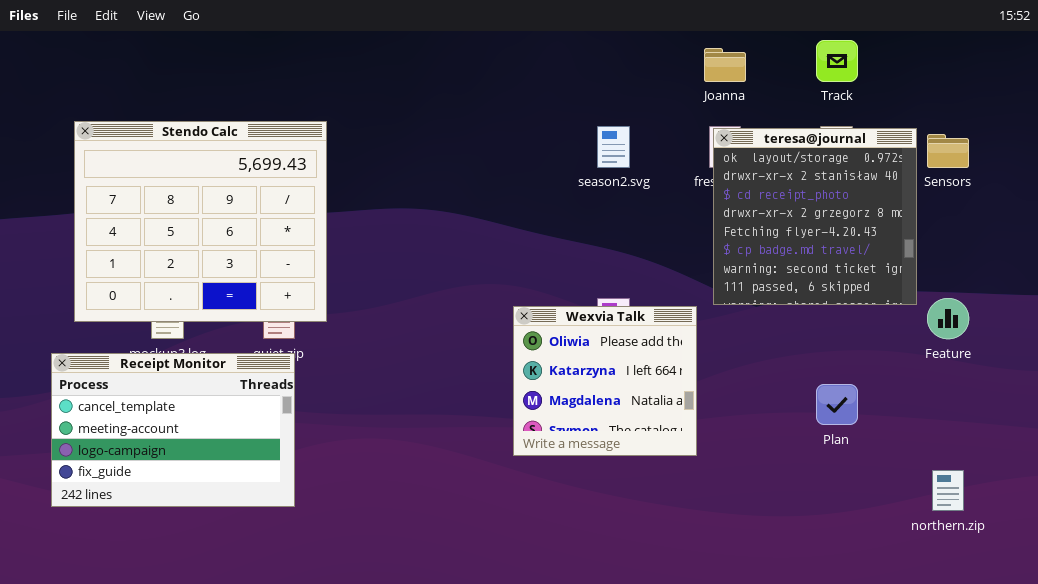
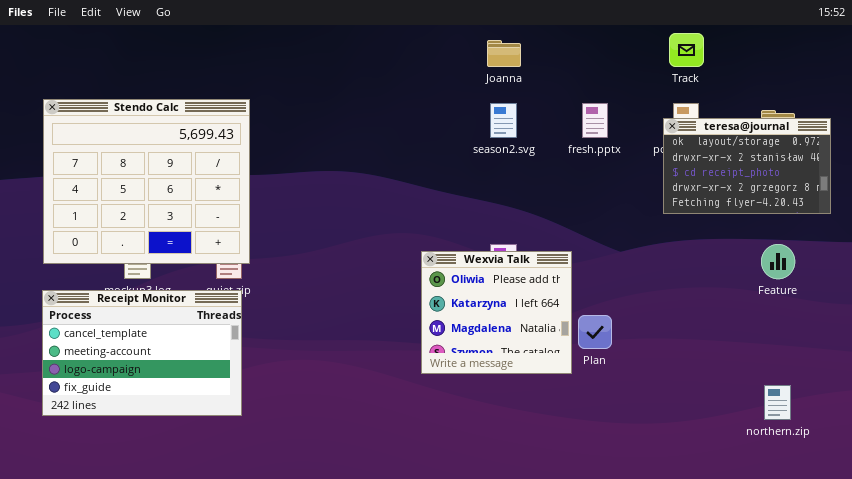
Joanna: [704,48,746,82] -> [487,40,521,67], moved
Stendo Calc: [74,121,327,322] -> [43,99,250,264], moved
teresa@journal: [713,128,917,305] -> [663,118,831,214], moved, resized
Plan: [816,384,858,425] -> [578,315,612,349], moved

